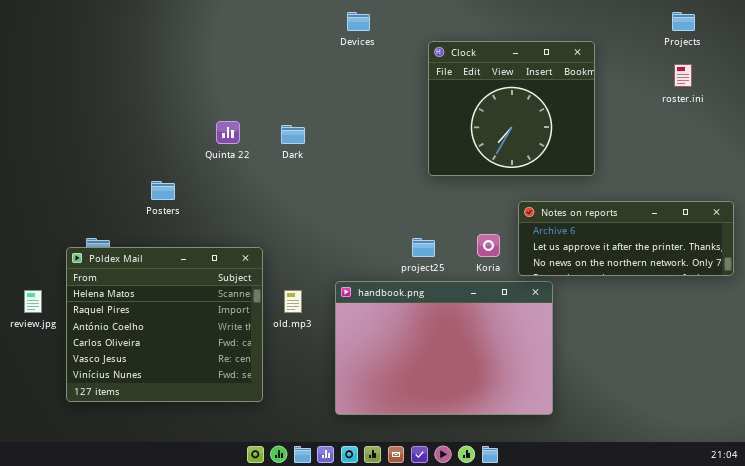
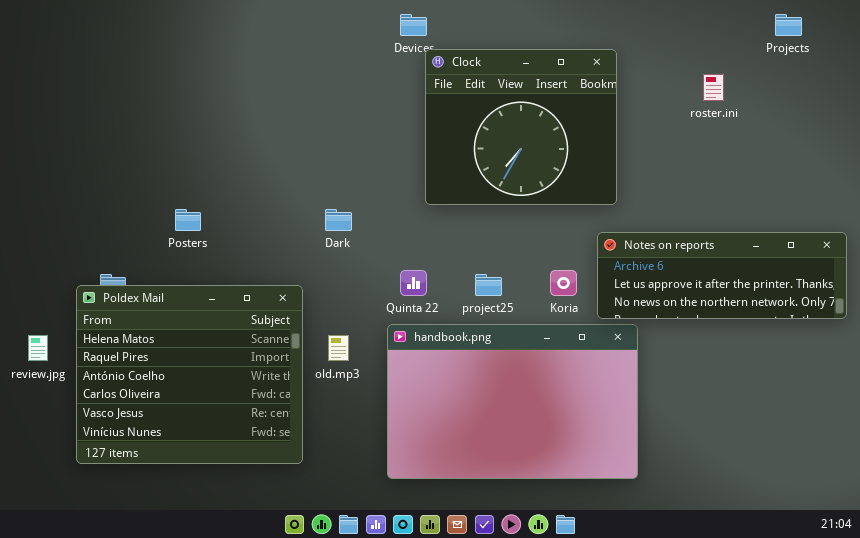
Clock: [428,41,595,176] -> [425,49,617,205], moved
roster.ini: [674,64,692,87] -> [703,74,724,101], moved
Quinta 22: [216,121,240,144] -> [400,270,427,296], moved
Dark: [281,125,305,144] -> [325,209,352,231], moved

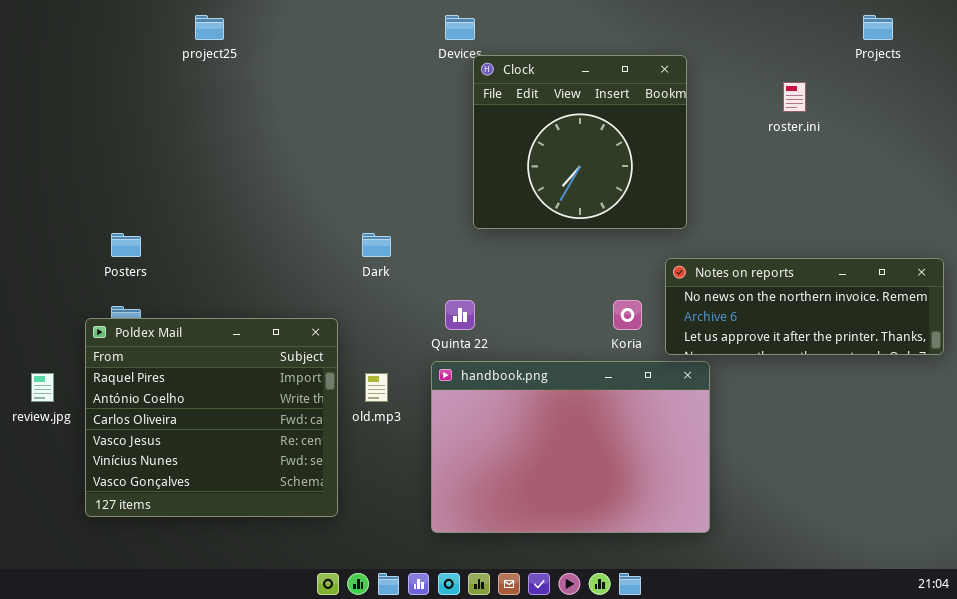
Posters: [175,209,201,231] -> [111,233,141,257], moved
Notes on reports: [597,232,847,319] -> [665,258,944,355], scrolled up 1 row
project25: [475,274,502,296] -> [195,15,224,40], moved
Poldex Mail: [76,285,303,464] -> [85,318,338,517], scrolled down 1 row

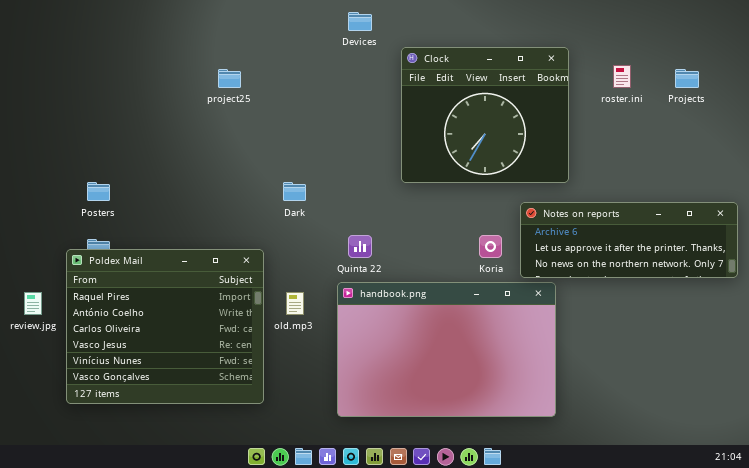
project25: [195,15,224,40] -> [218,69,241,88], moved
Projects: [863,15,893,40] -> [675,69,699,88], moved
Clock: [473,55,687,229] -> [401,47,569,183], moved
Notes on reports: [665,258,944,355] -> [520,202,738,278], scrolled down 1 row

